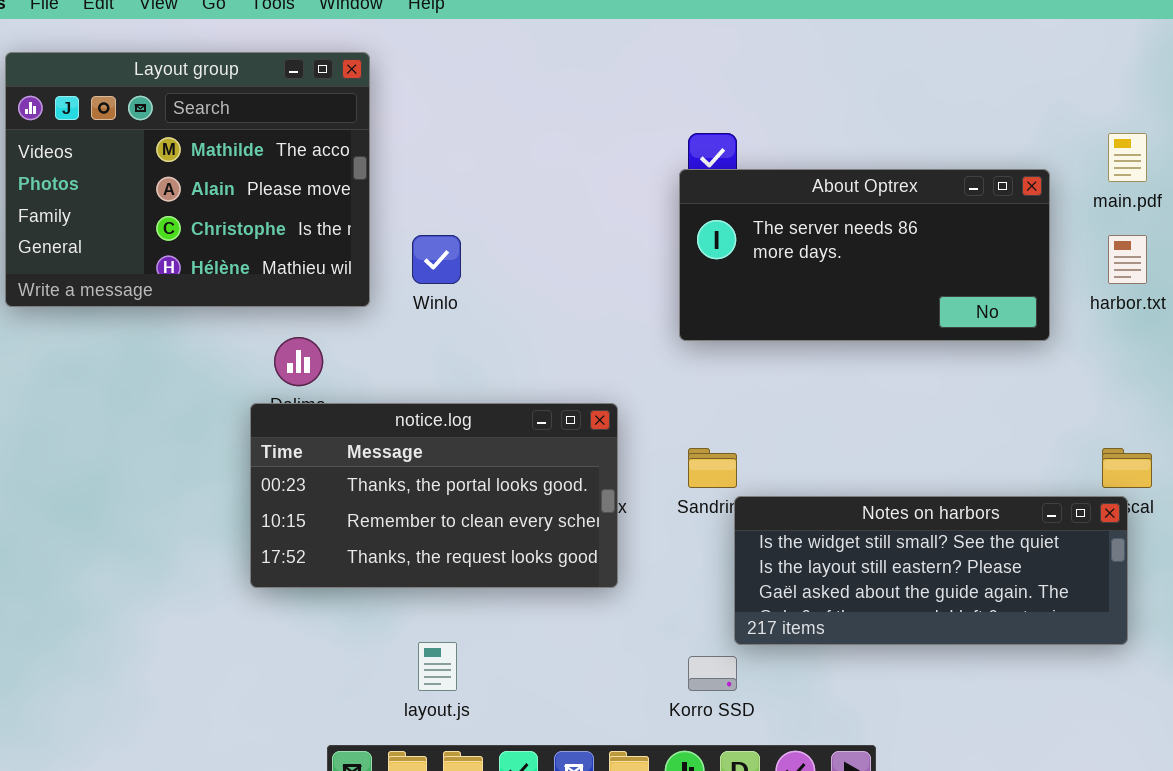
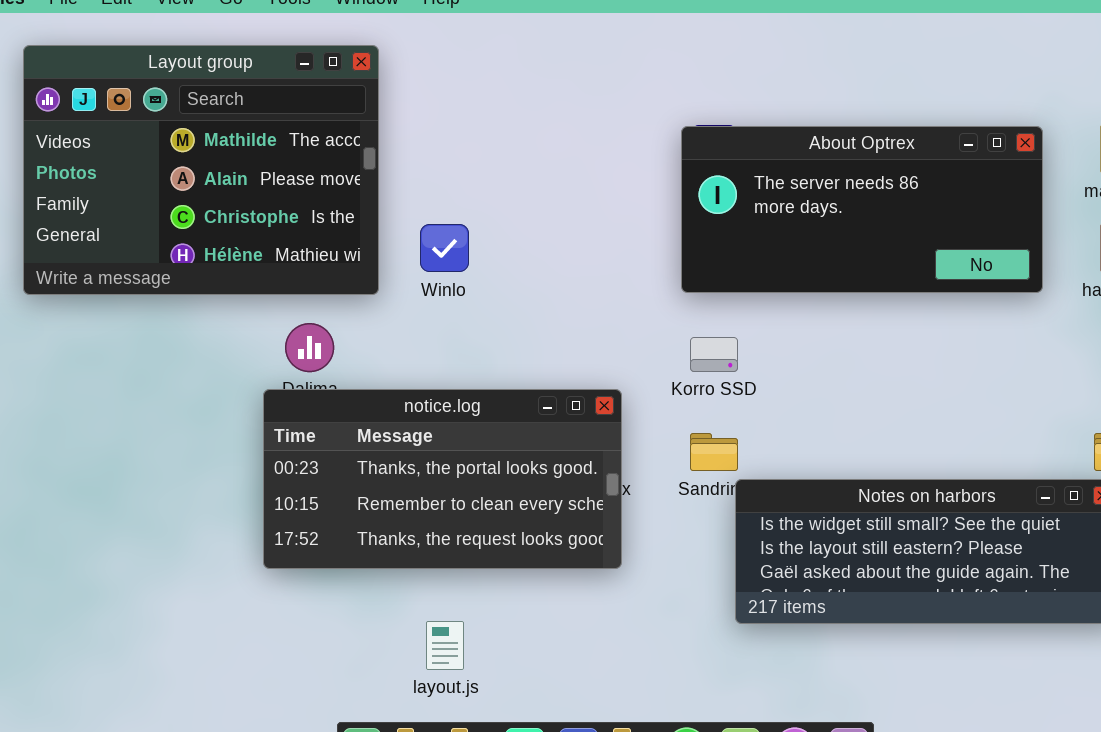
About Optrex: [679,169,1050,341] -> [681,126,1043,293], moved
Korro SSD: [688,656,737,691] -> [690,337,738,372], moved

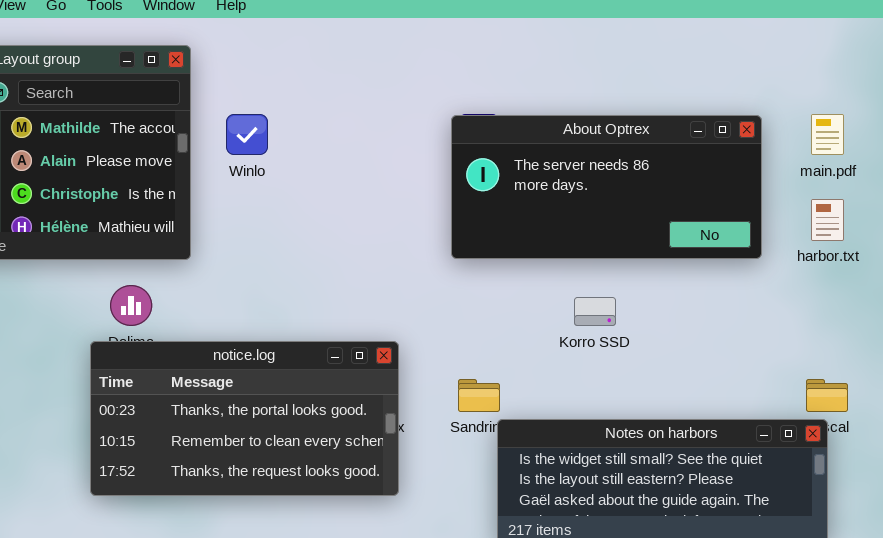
Winlo: [420,224,469,272] -> [226,114,268,155], moved
Korro SSD: [690,337,738,372] -> [574,297,616,326], moved

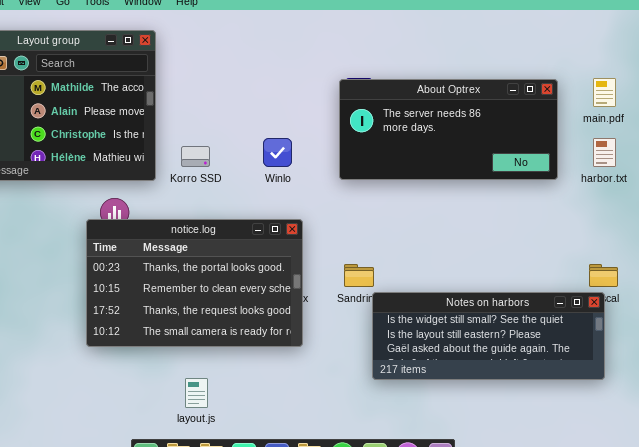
Winlo: [226,114,268,155] -> [263,138,292,167], moved
Korro SSD: [574,297,616,326] -> [181,146,210,167], moved
notice.log: [90,341,399,496] -> [86,219,303,347], resized

